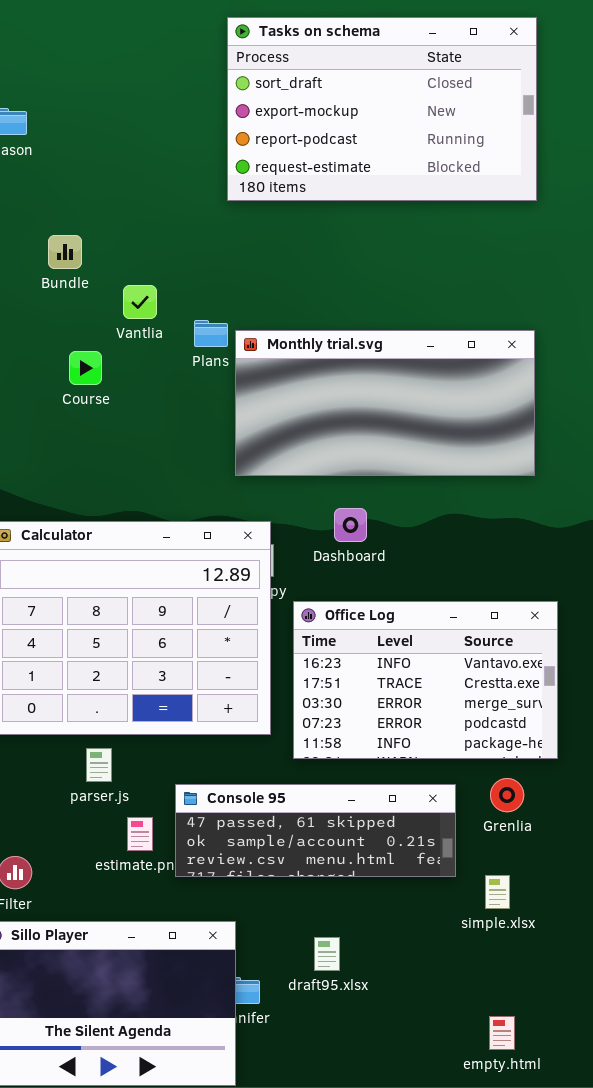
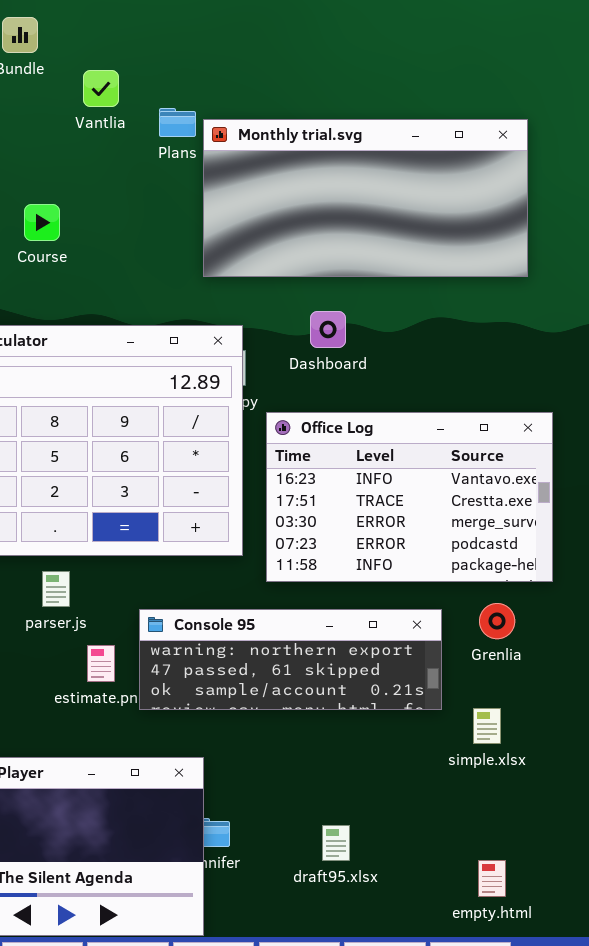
Course: [69,351,102,385] -> [24,204,60,241], moved
Console 95: [175,784,456,877] -> [139,609,442,710], scrolled up 1 row
draft95.xlsx: [314,937,340,971] -> [322,825,350,861], moved

